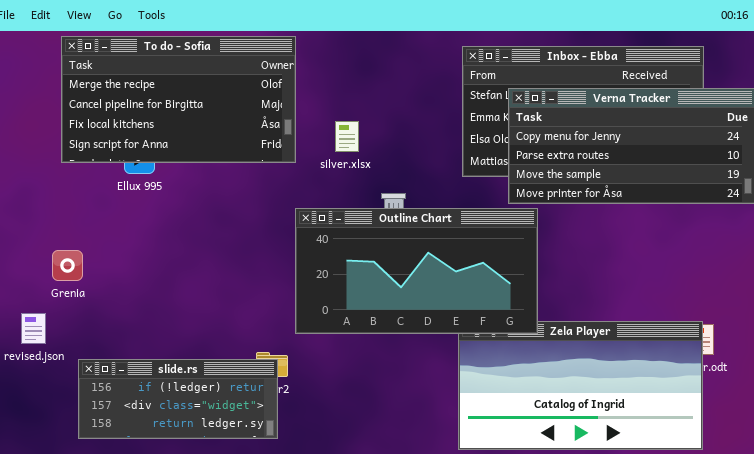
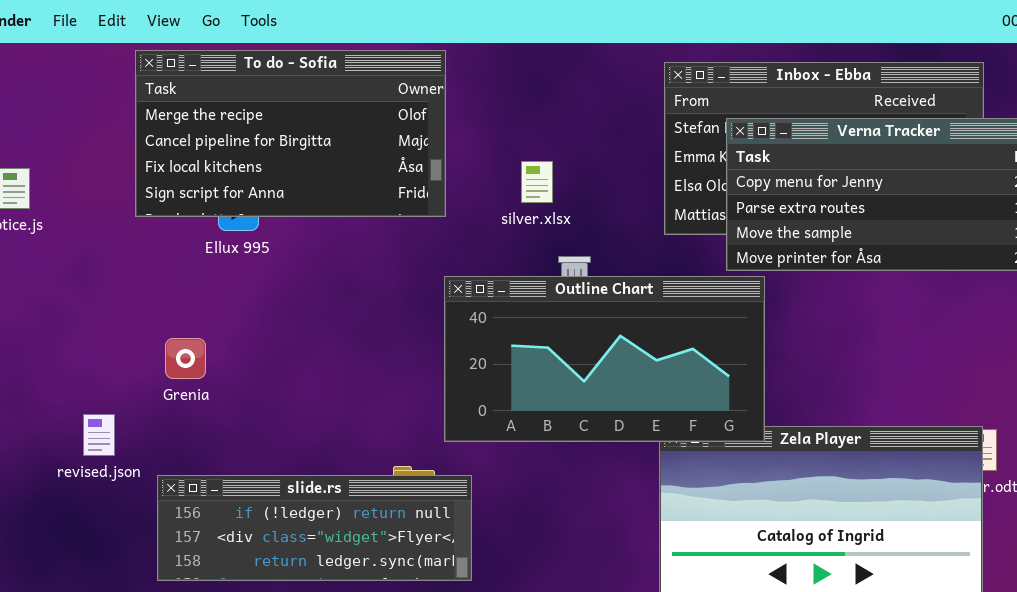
silver.xlsx: [335,121,359,152] -> [521,161,553,203], moved
Grenia: [52,250,83,281] -> [165,338,206,379], moved
slide.rs: [78,359,278,439] -> [157,475,472,581], resized

